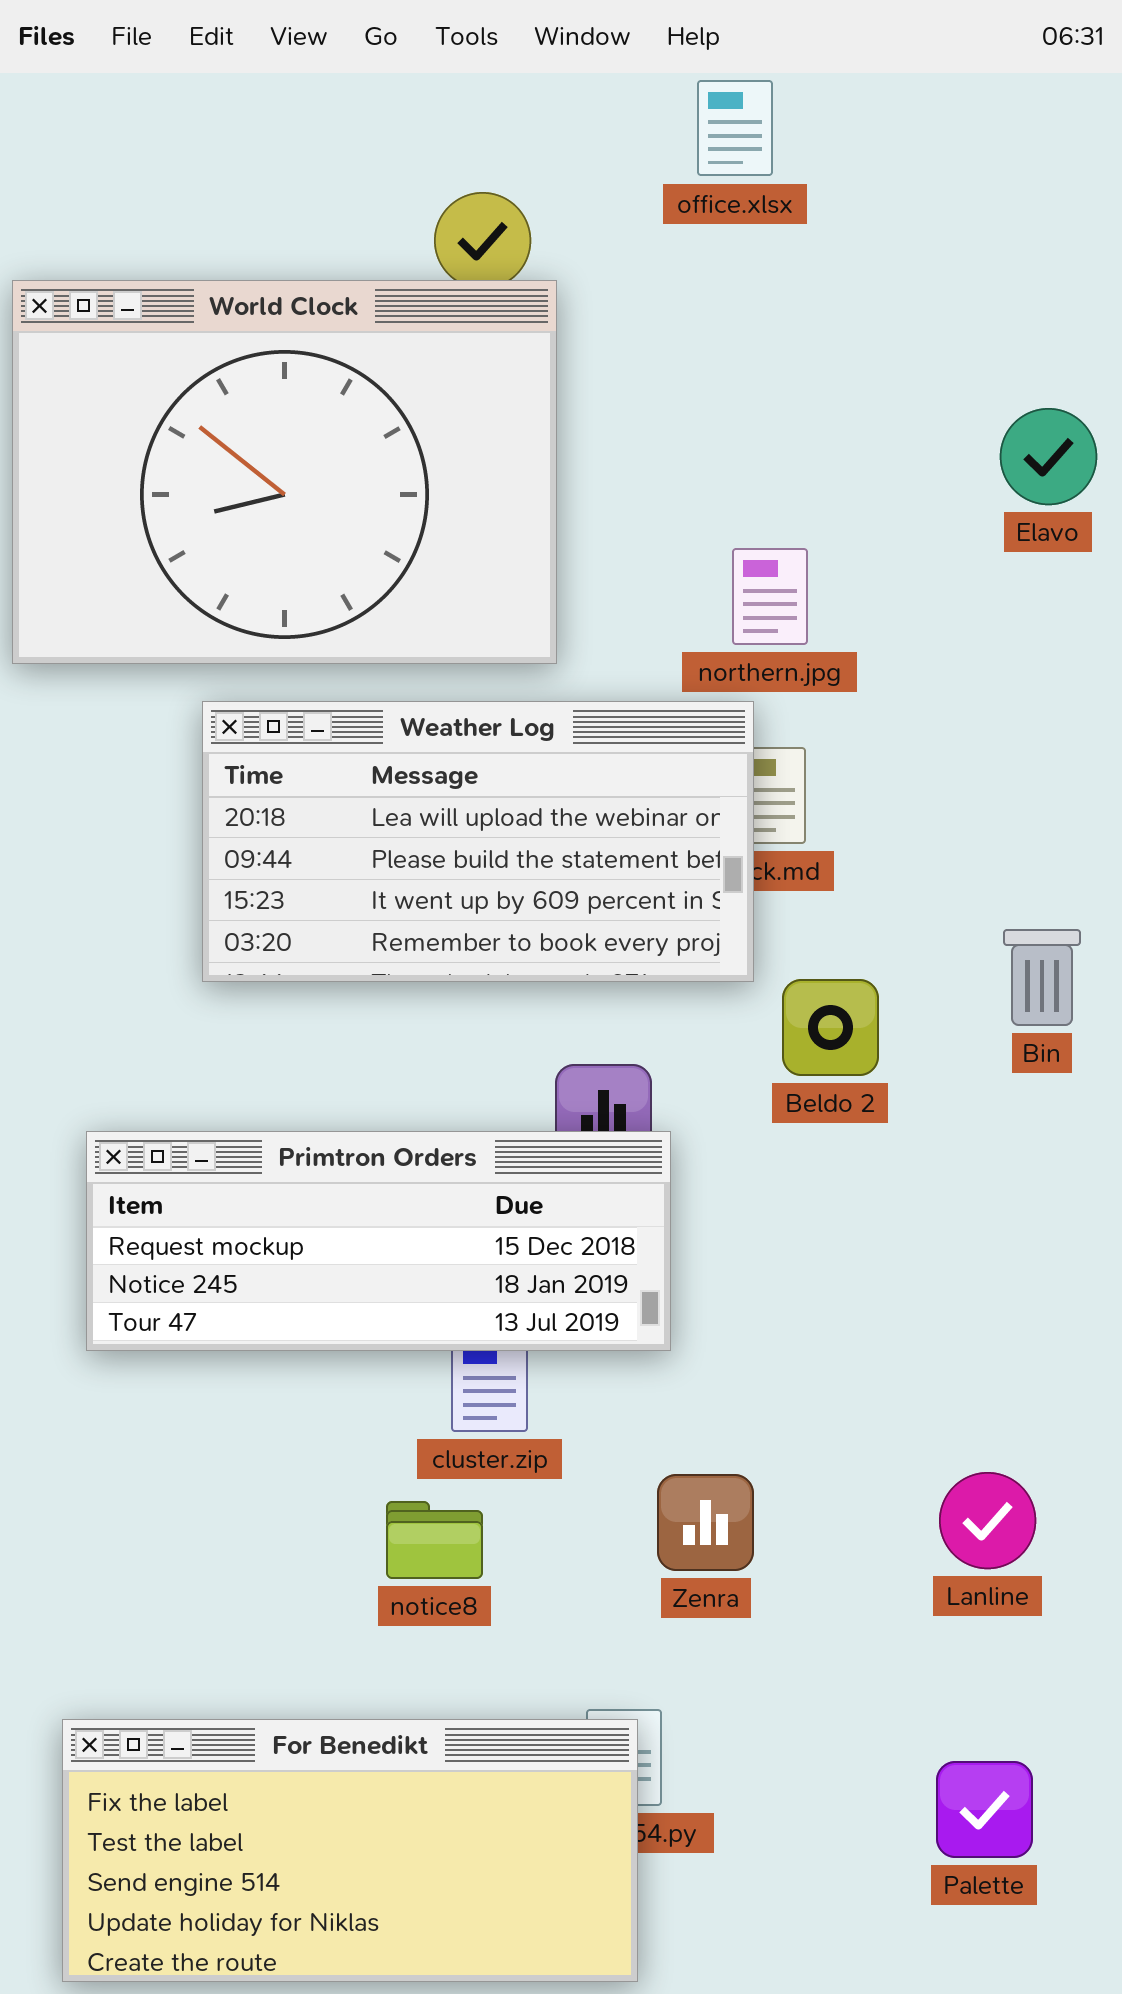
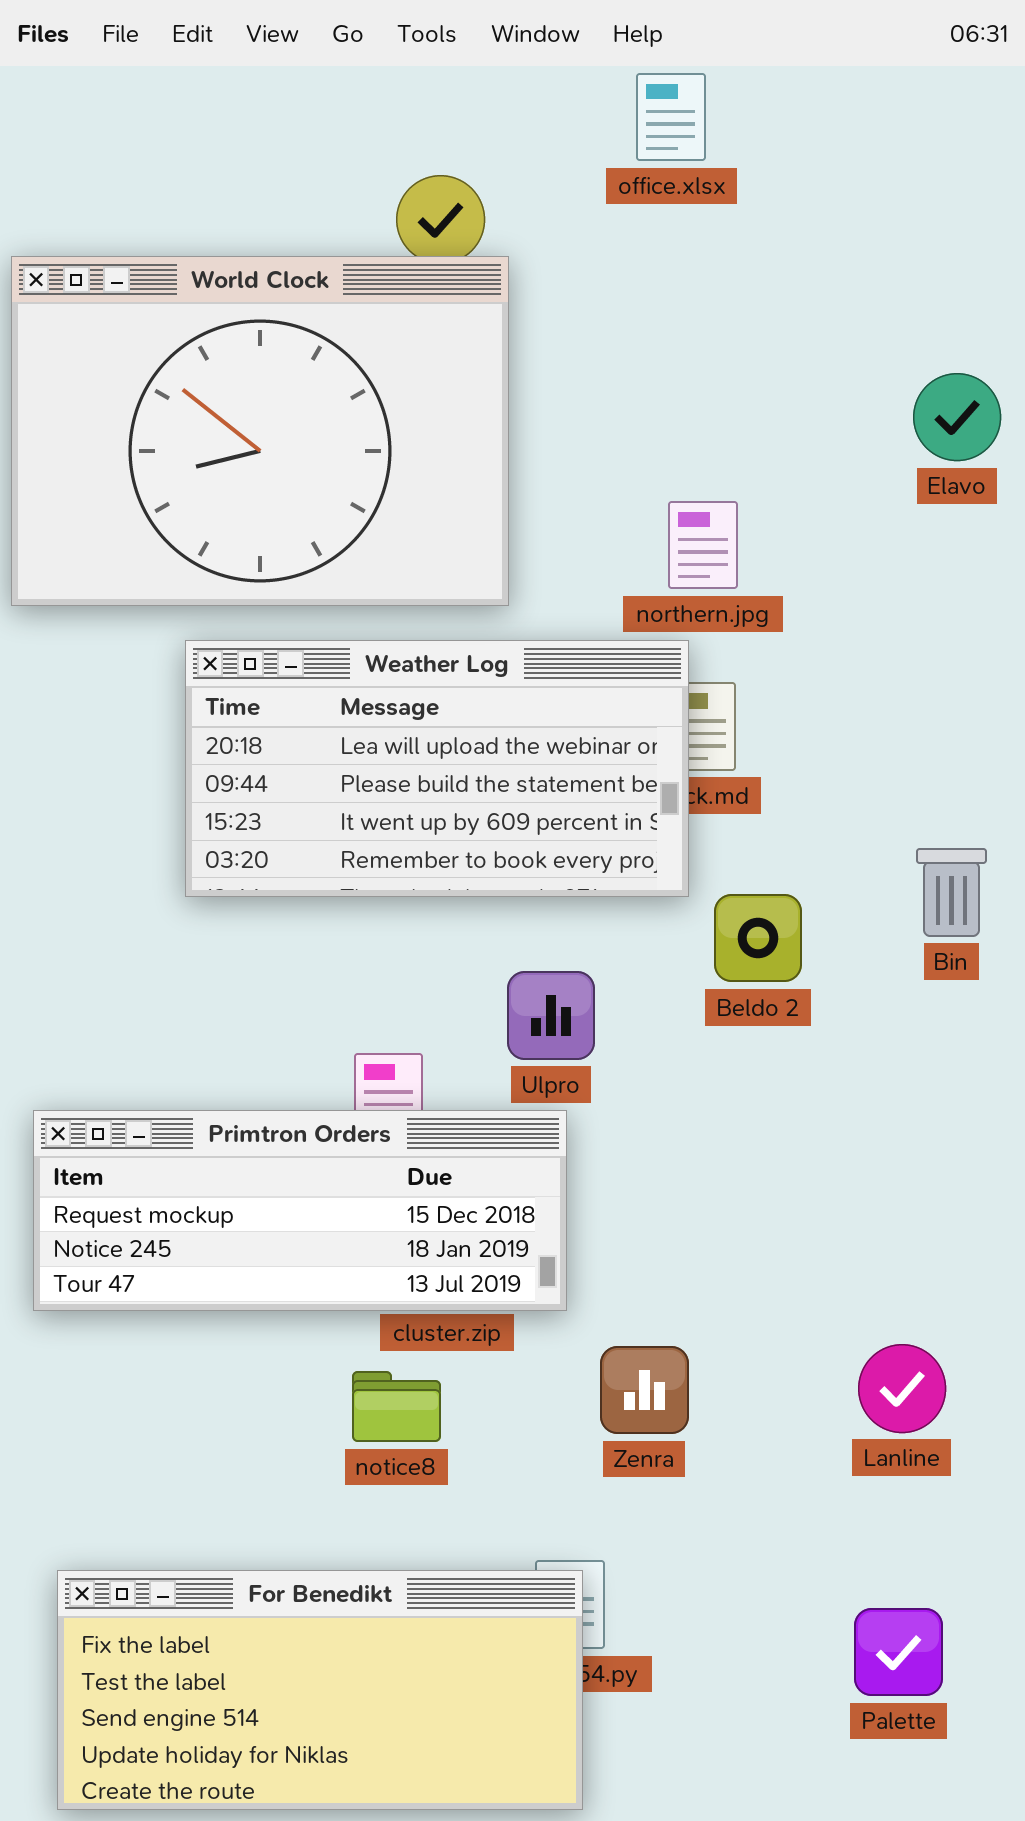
Primtron Orders: [86,1131,671,1351] -> [33,1110,567,1311], moved

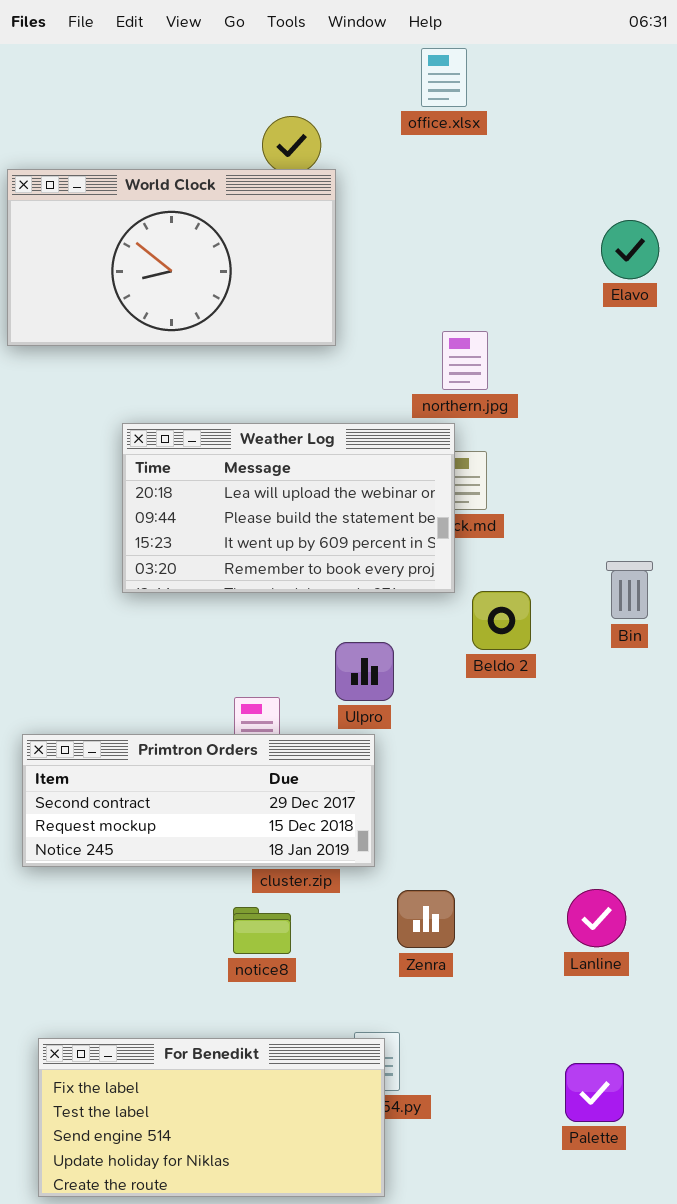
World Clock: [11,256,509,606] -> [7,169,336,346], resized
Elavo: [913,373,1001,461] -> [601,220,659,279], moved
Primtron Orders: [33,1110,567,1311] -> [22,734,375,867], scrolled up 1 row

